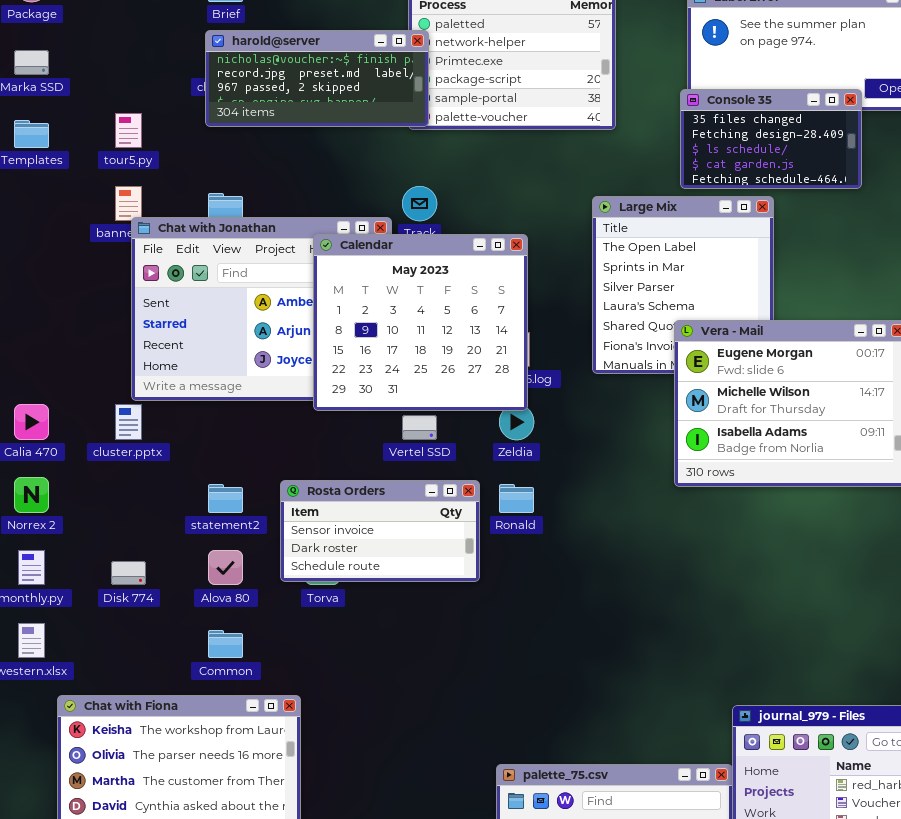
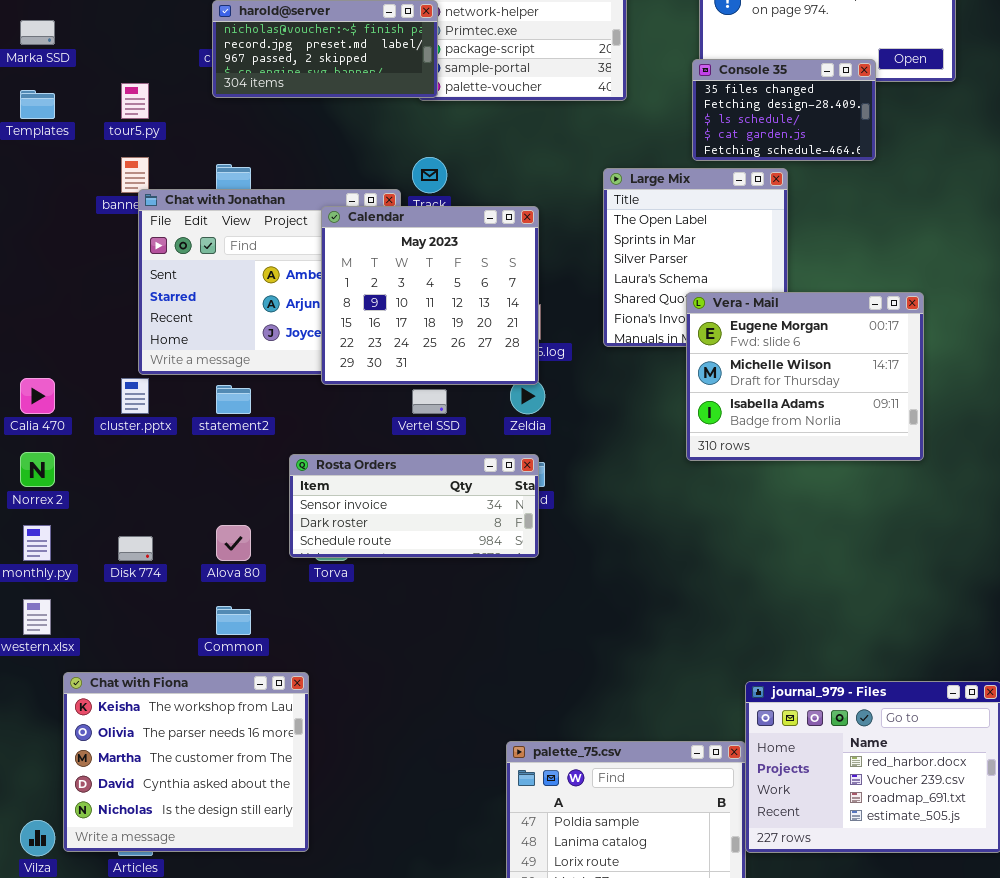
Rosta Orders: [280,480,480,582] -> [289,454,539,558], resized
statement2: [208,484,243,513] -> [216,385,251,414], moved

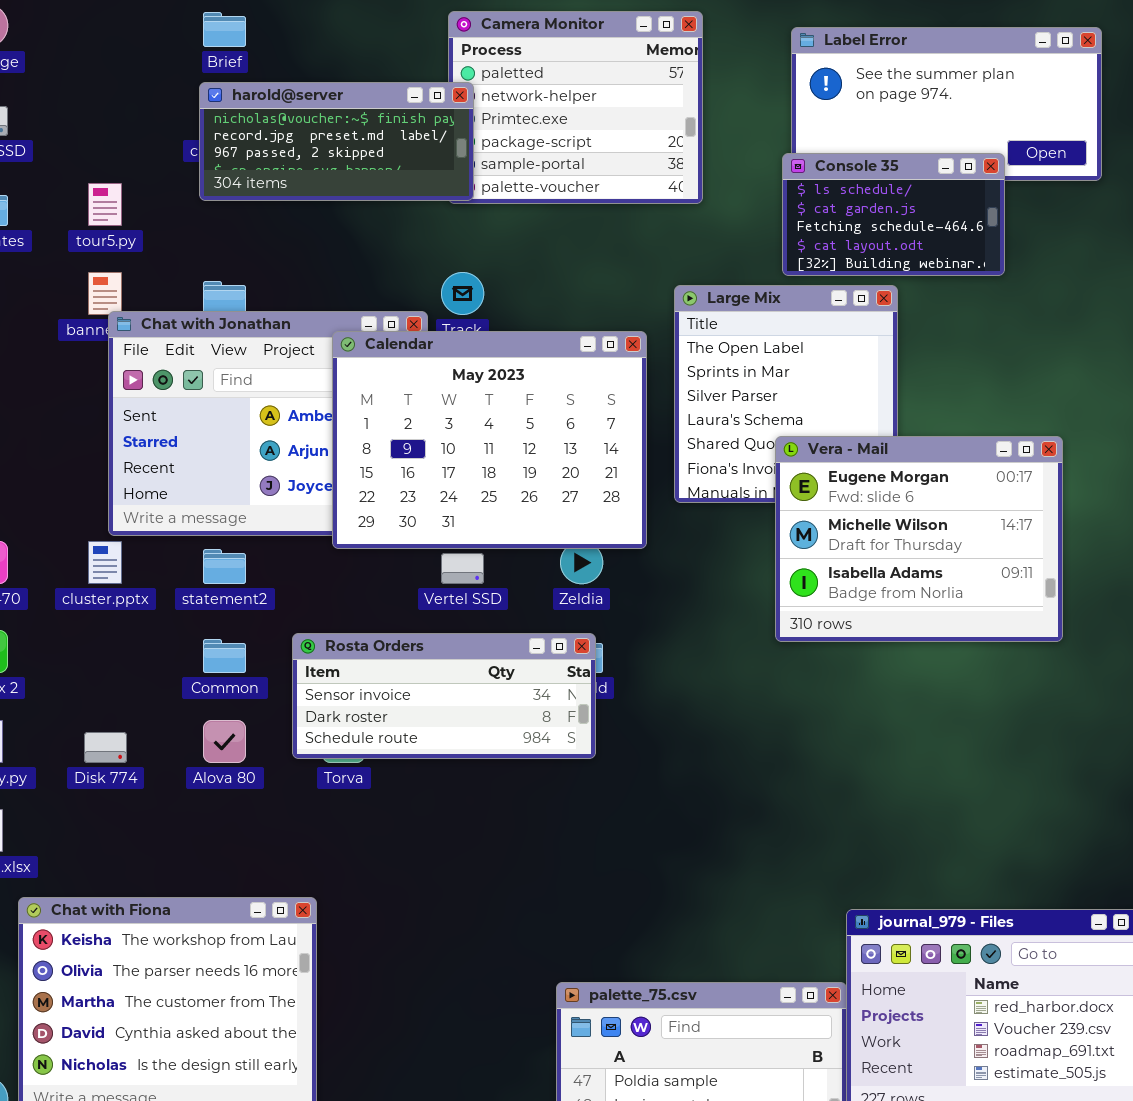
Console 35: [692,59,876,161] -> [782,153,1005,276], scrolled down 2 rows
Calendar: [321,206,539,385] -> [332,331,647,549], resized
Common: [216,606,251,635] -> [203,639,246,673], moved

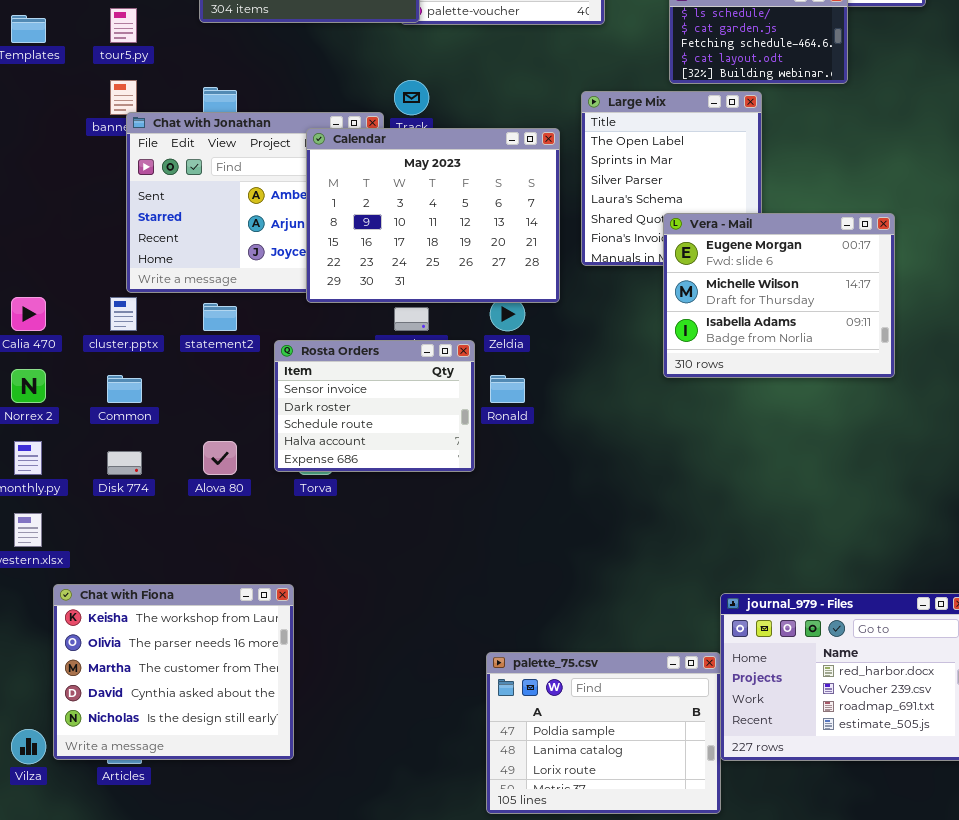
Rosta Orders: [292,633,596,759] -> [274,340,475,472], resized
Common: [203,639,246,673] -> [107,375,142,403], moved

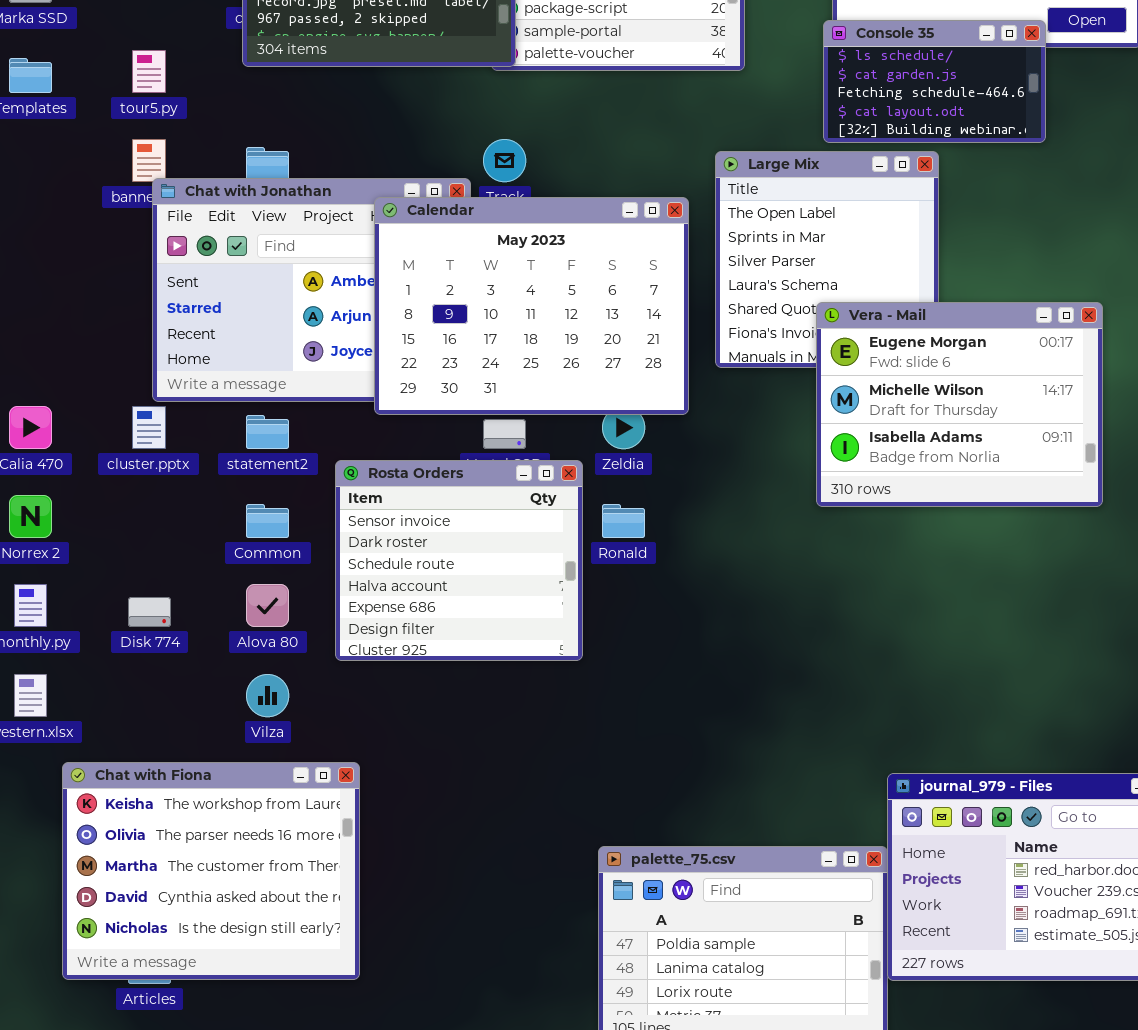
Rosta Orders: [274,340,475,472] -> [335,460,583,661], resized
Common: [107,375,142,403] -> [246,504,289,538], moved
Vilza: [11,729,46,764] -> [246,674,289,717], moved

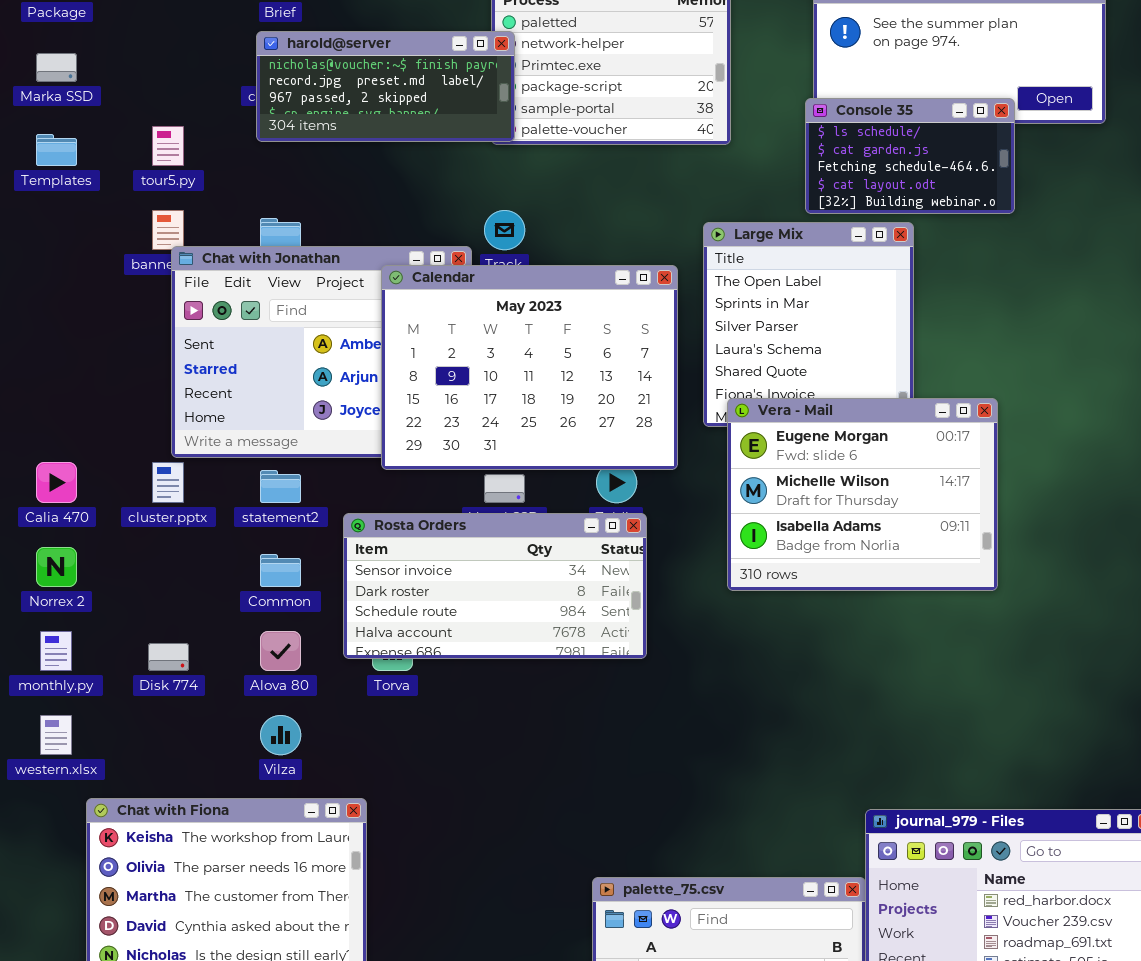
Vera - Mail: [816,302,1103,507] -> [727,398,998,591], moved
Rosta Orders: [335,460,583,661] -> [343,513,647,659], resized

